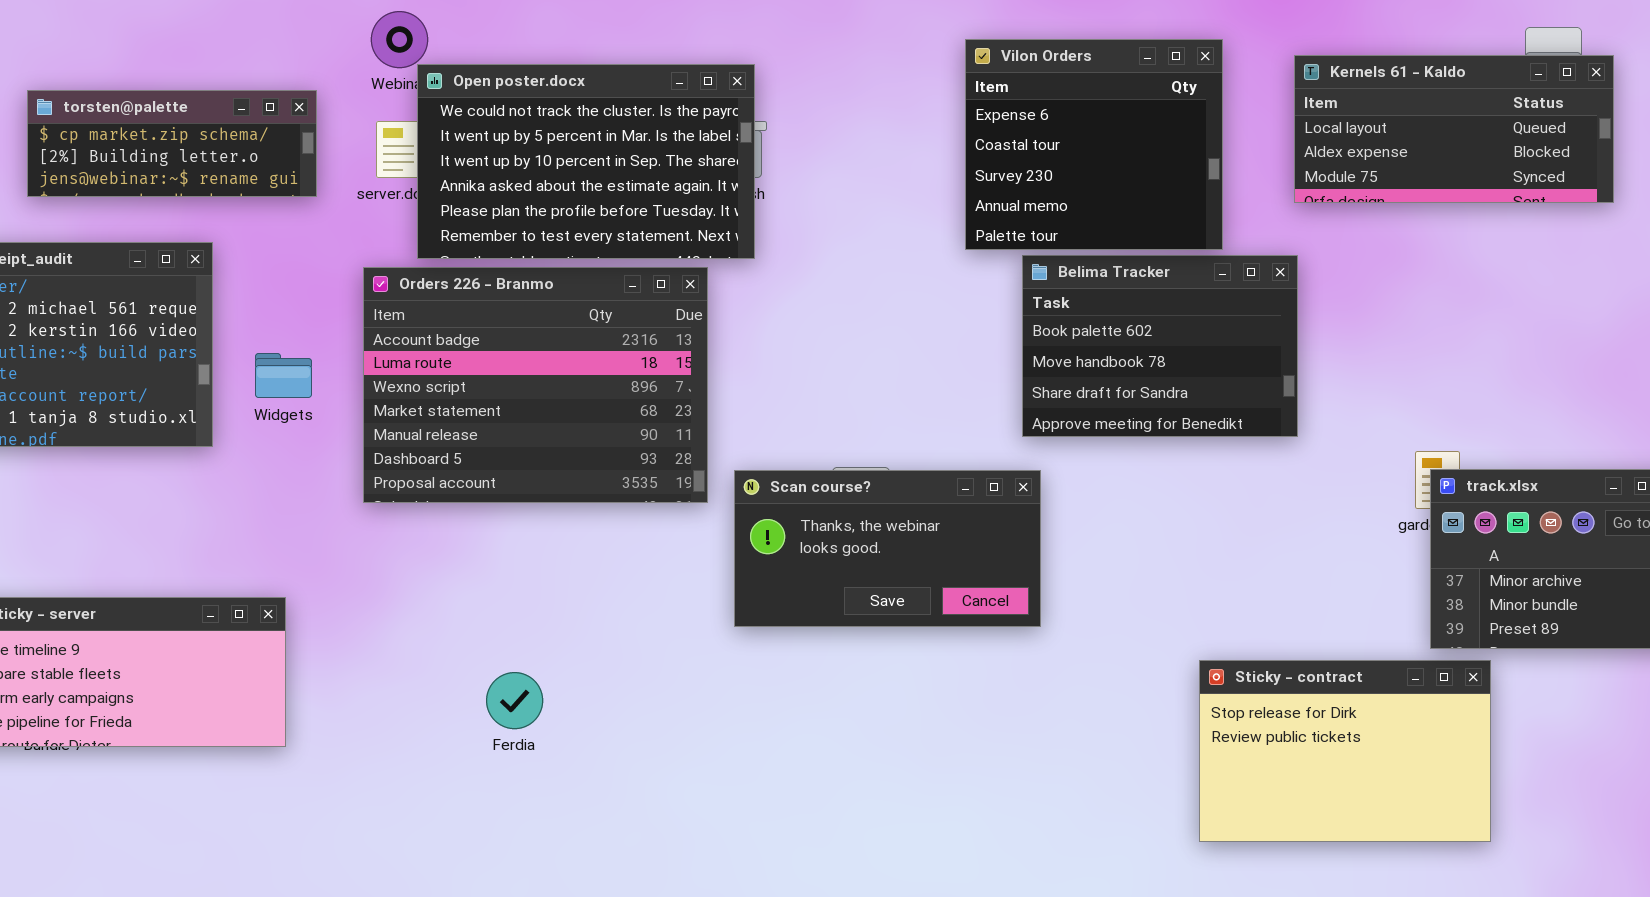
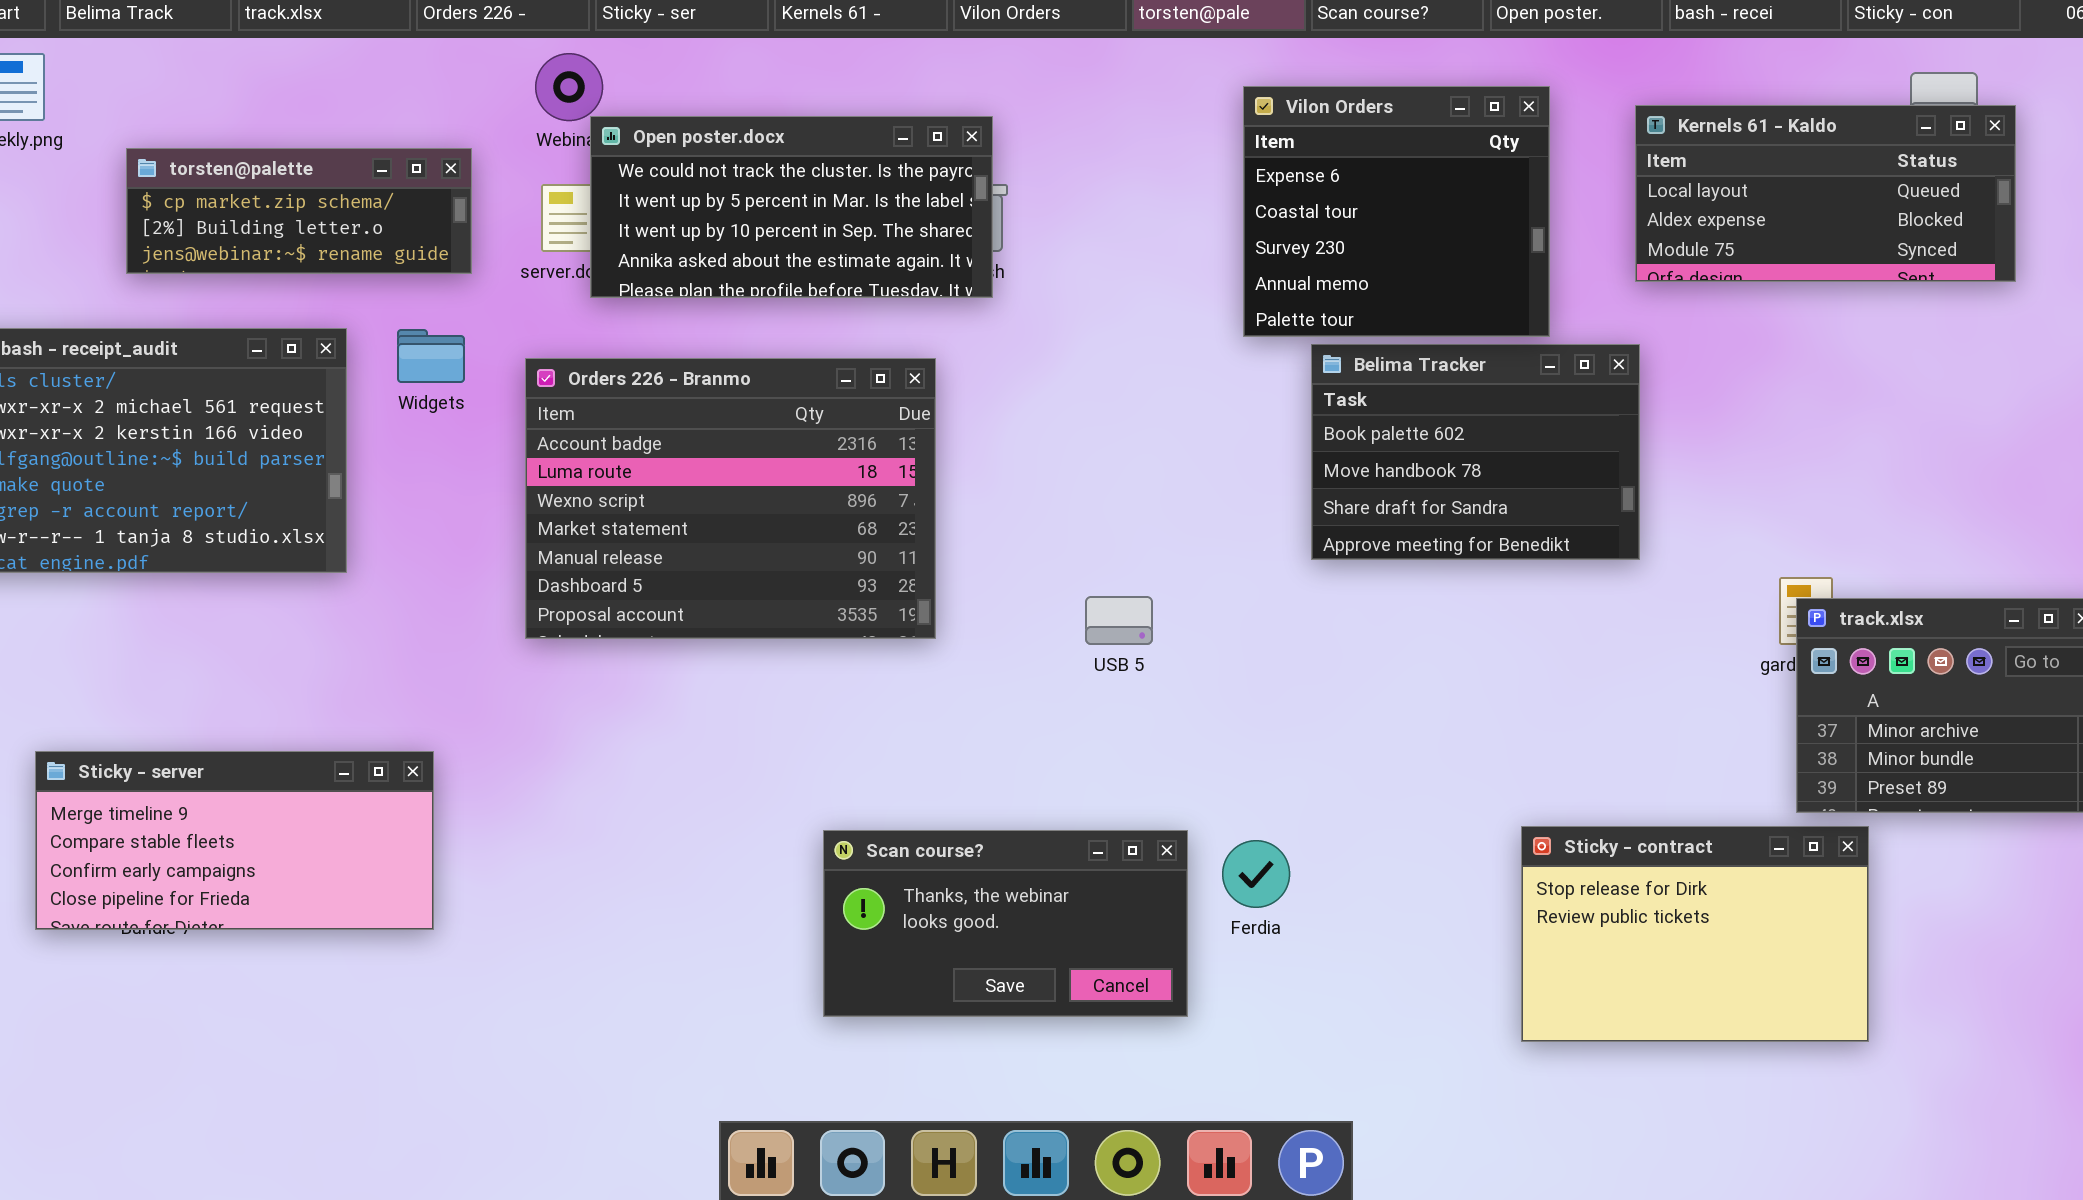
Open poster.docx: [417,64,755,259] -> [590,116,993,298], resized
Widgets: [255,353,312,398] -> [397,329,465,383], moved
Scan course?: [734,470,1041,627] -> [823,830,1188,1017], moved
Ferdia: [486,672,543,729] -> [1222,840,1290,908], moved

